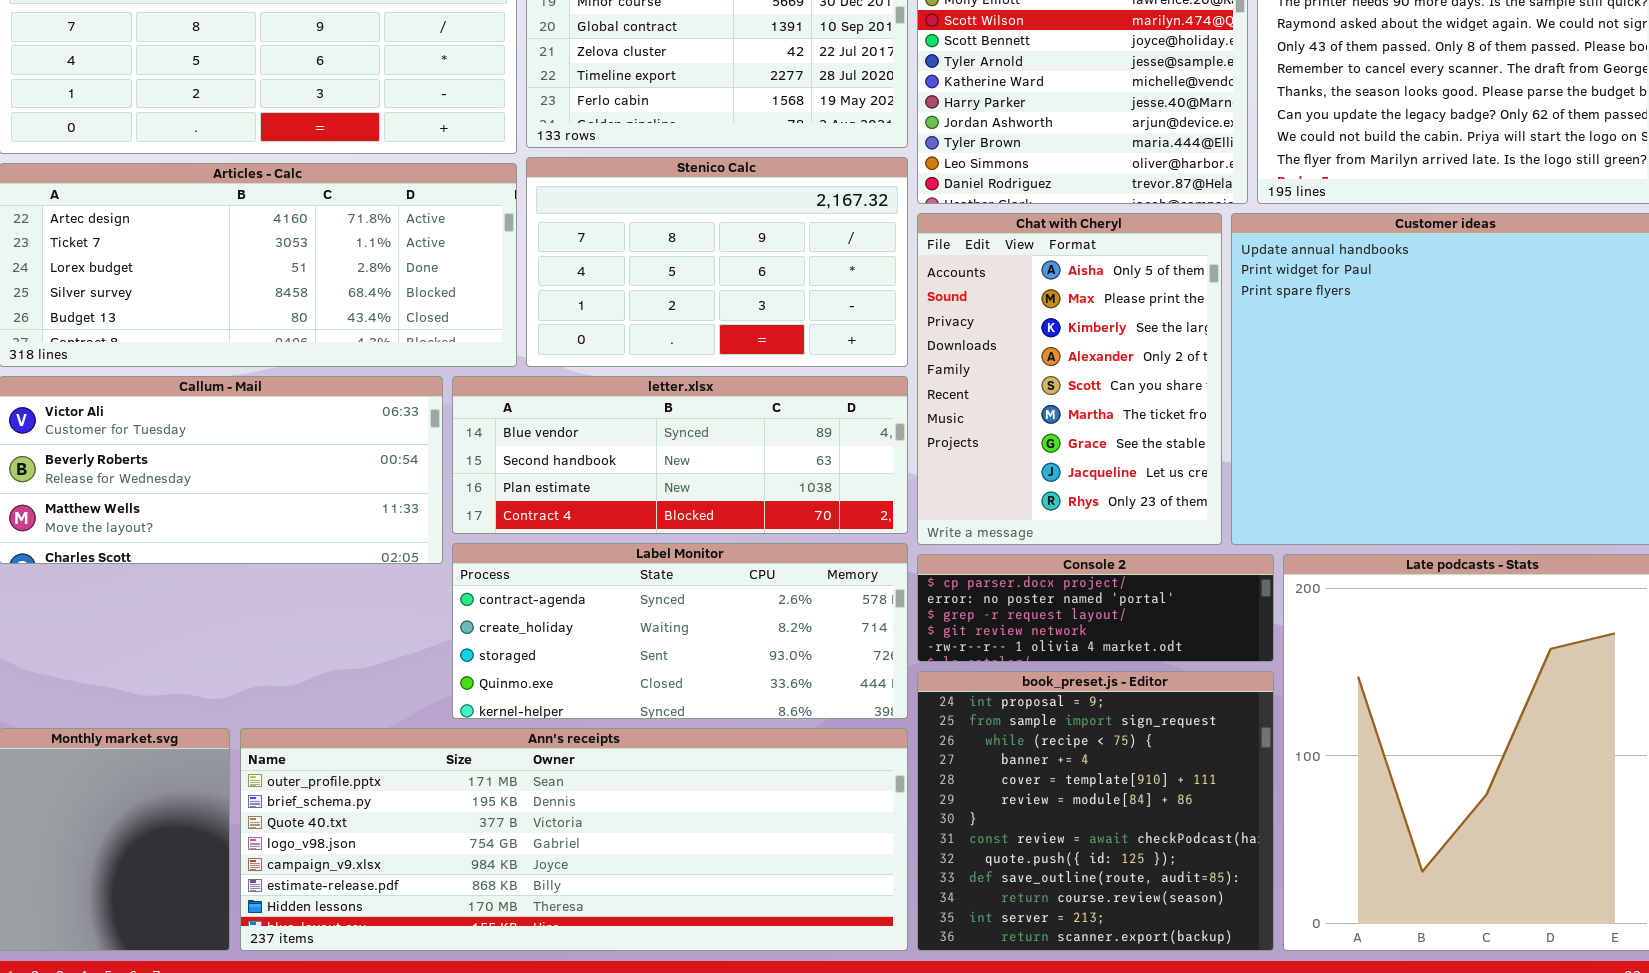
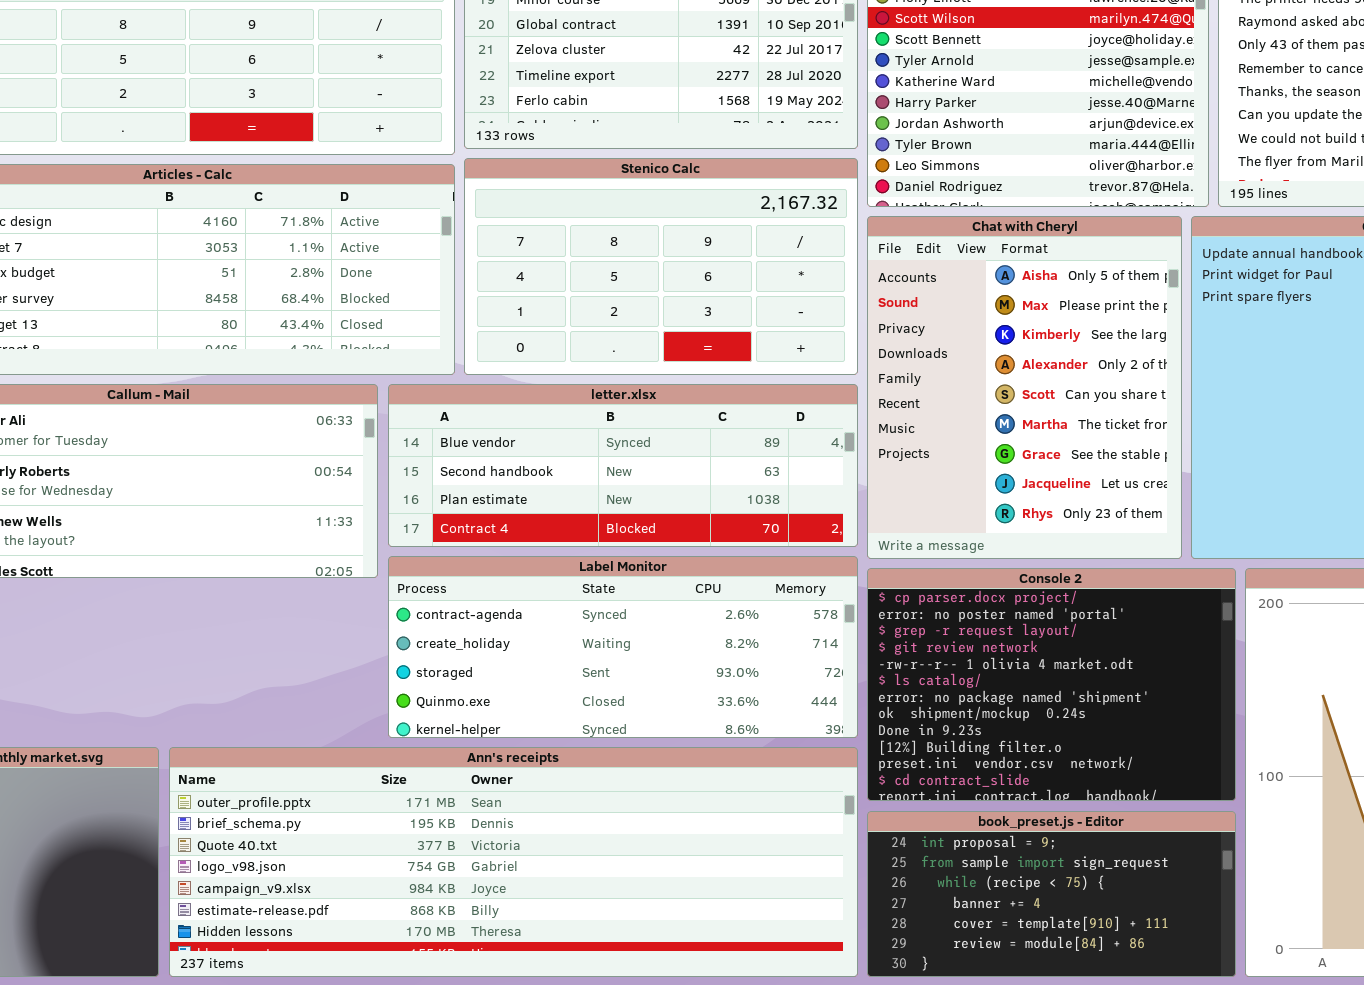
Console 2: [917,554,1274,662] -> [867,568,1236,801], resized
book_preset.js - Editor: [917,671,1274,951] -> [867,811,1236,977], resized

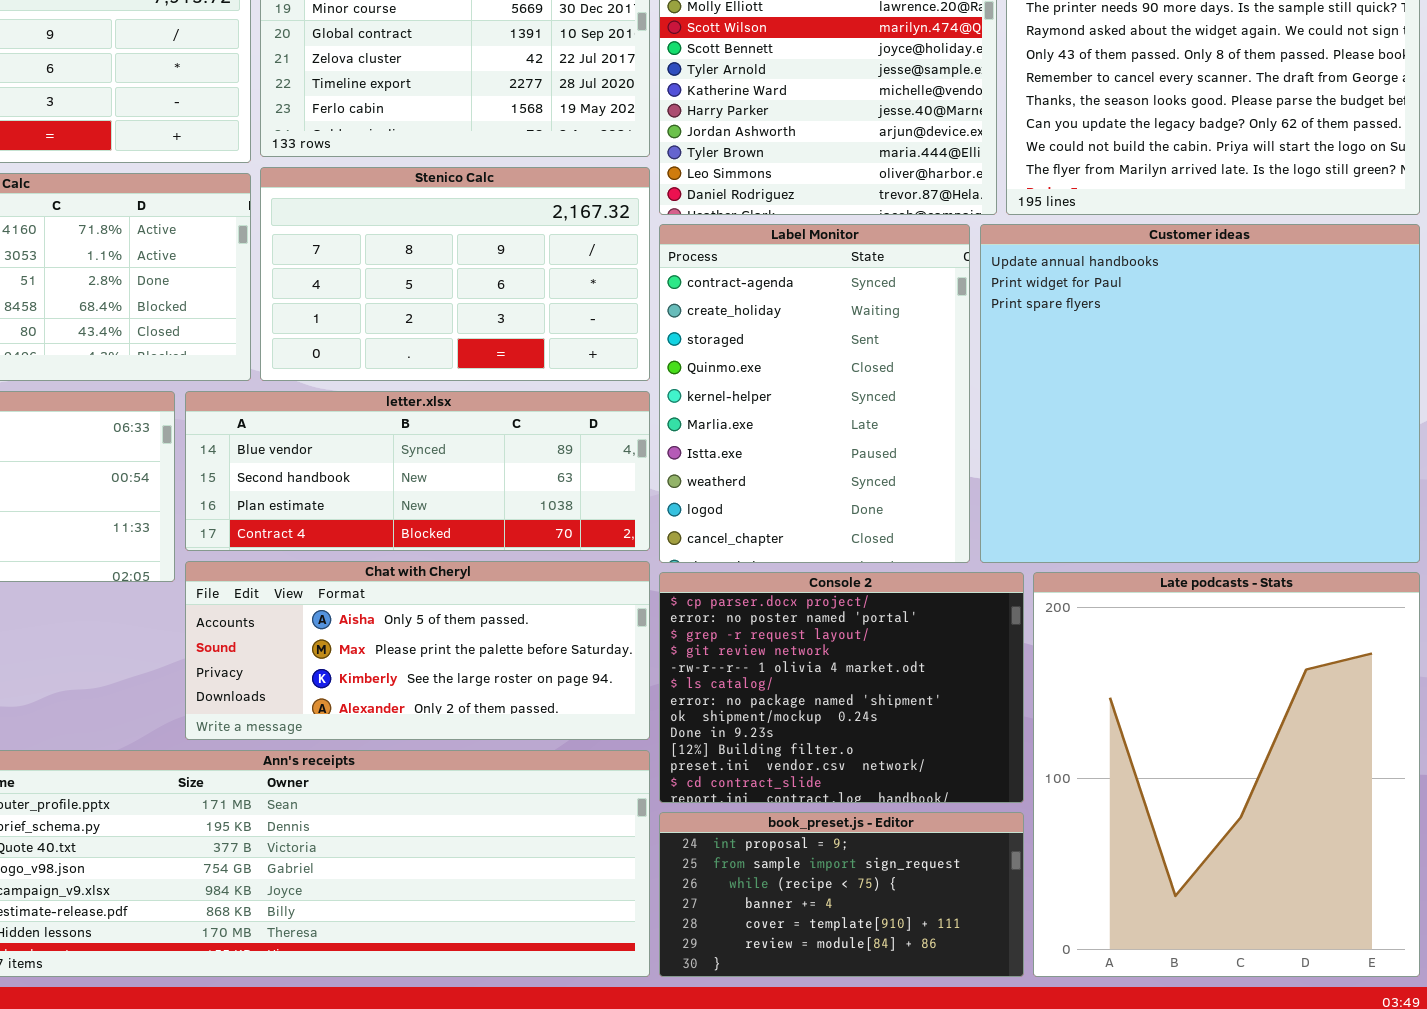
Chat with Cheryl: [867,216,1182,559] -> [185,561,650,740], moved, resized
Label Monitor: [388,556,858,738] -> [659,224,970,563], moved, resized

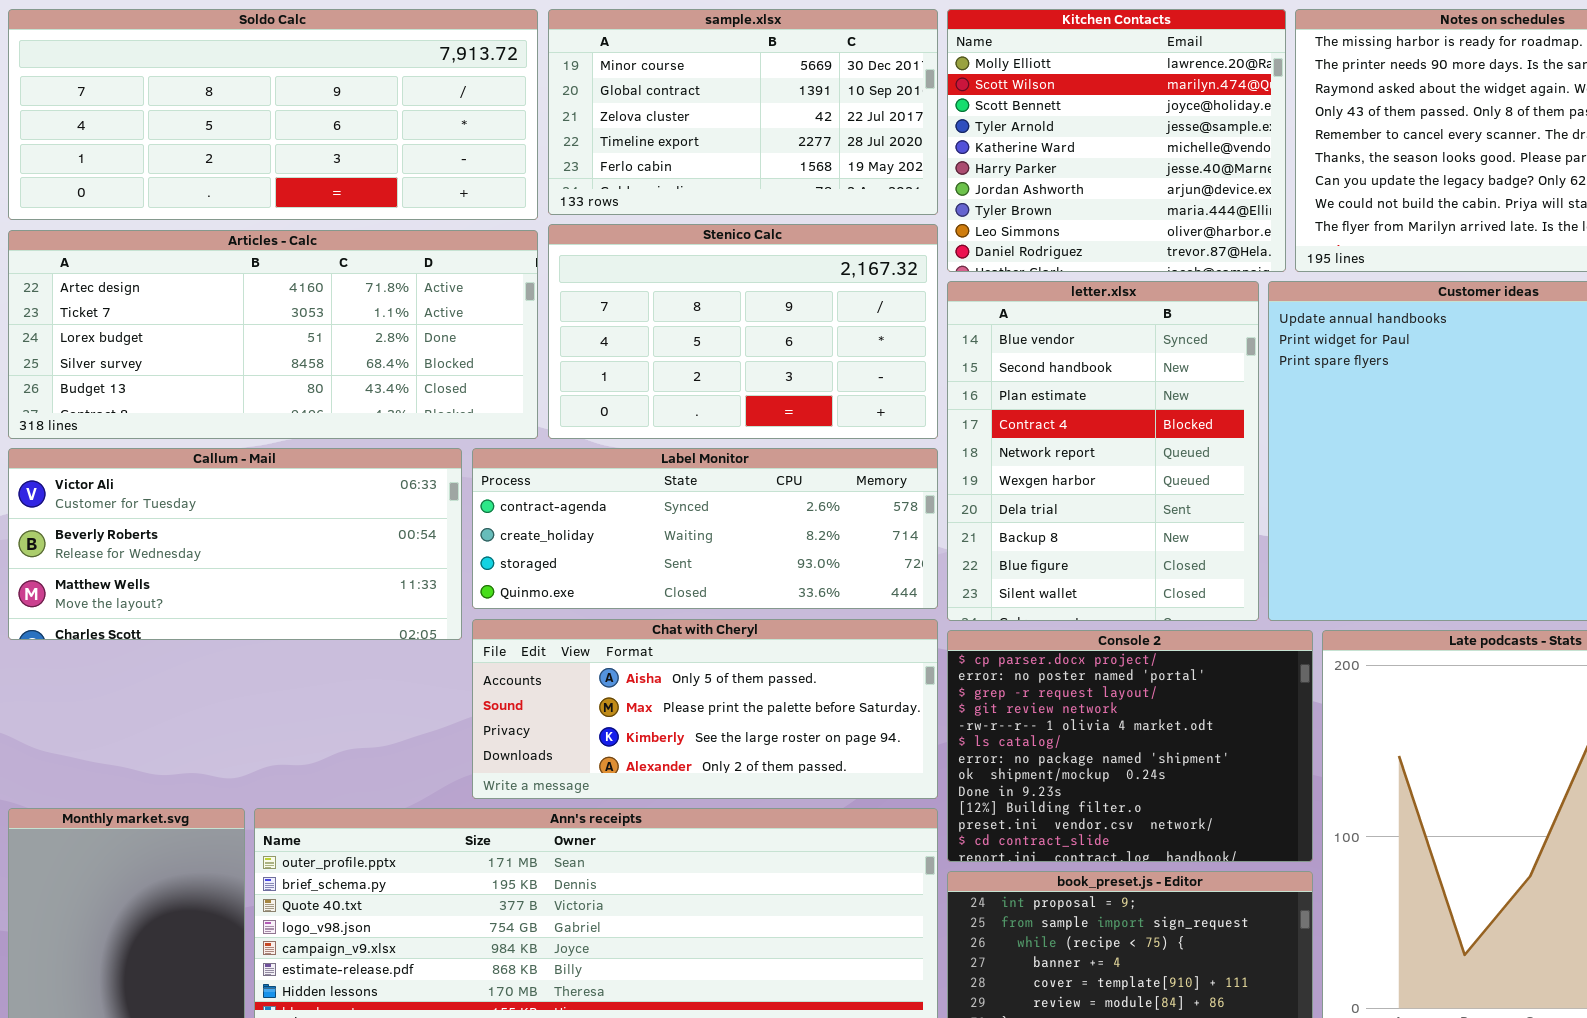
Label Monitor: [659,224,970,563] -> [472,448,938,609], moved, resized
letter.xlsx: [185,391,650,551] -> [947,281,1259,621], moved, resized

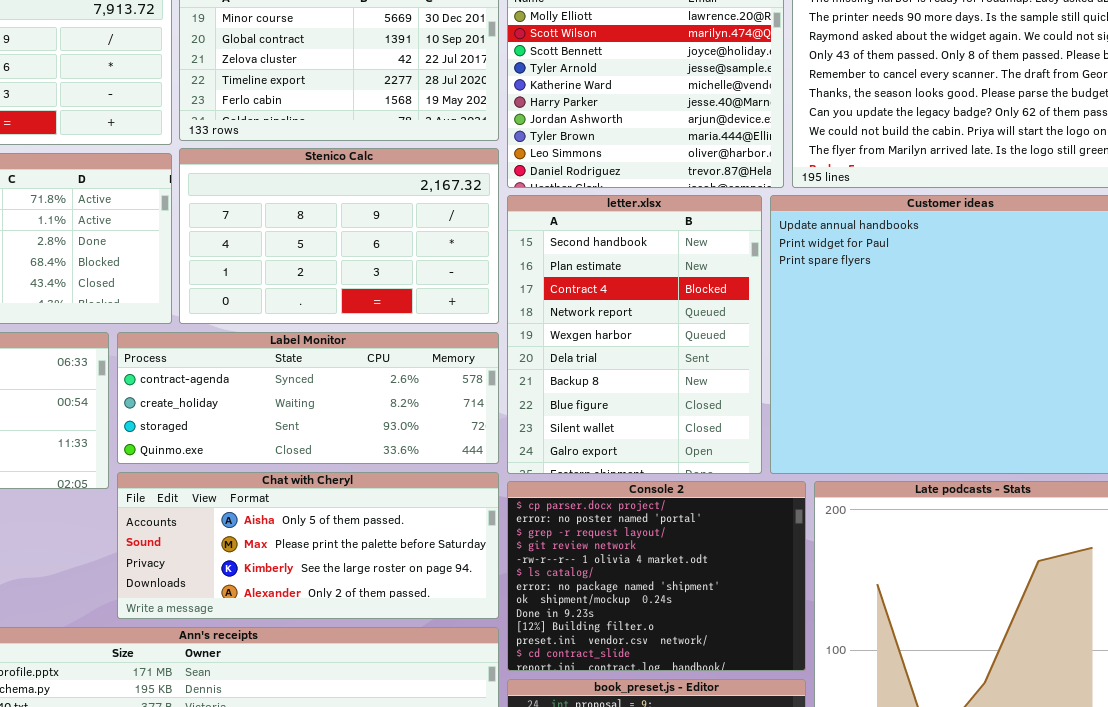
letter.xlsx: [947,281,1259,621] -> [507,195,762,474], scrolled down 1 row

